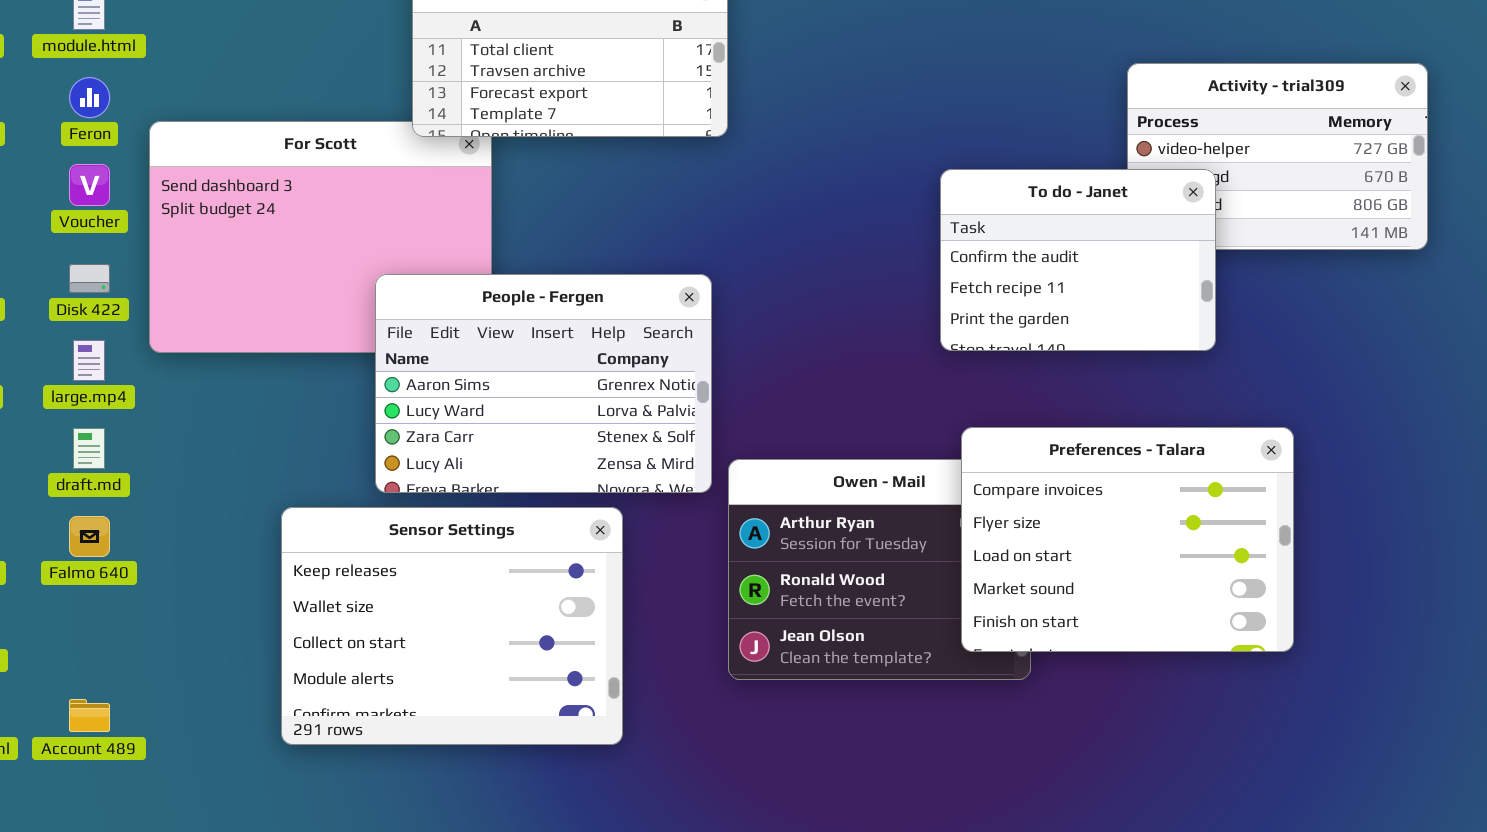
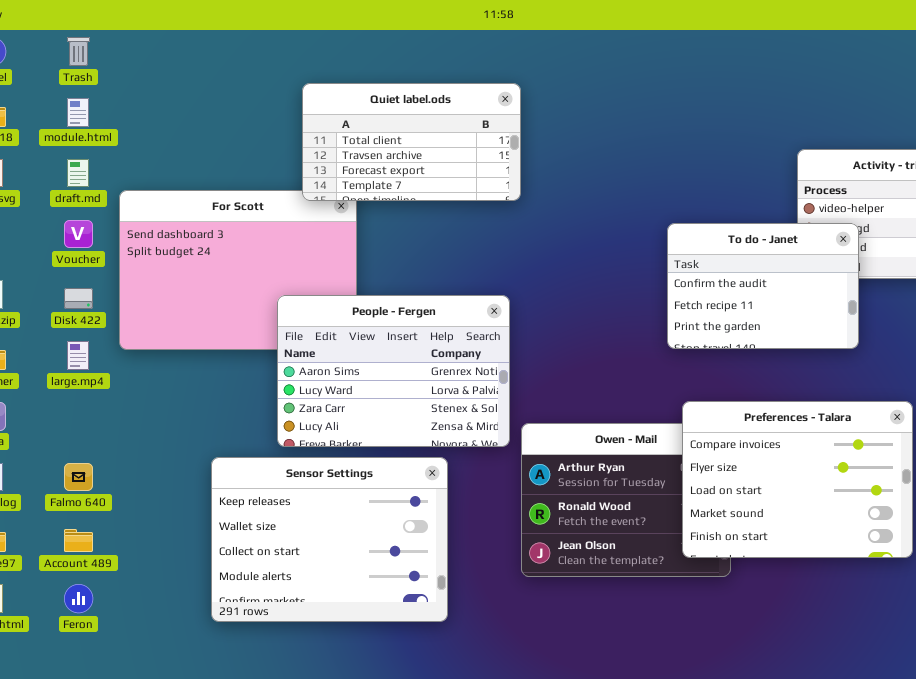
Feron: [69,77,110,118] -> [64,584,93,613], moved
draft.md: [73,428,105,469] -> [67,159,89,187], moved
Account 489: [69,699,110,732] -> [64,529,93,552], moved

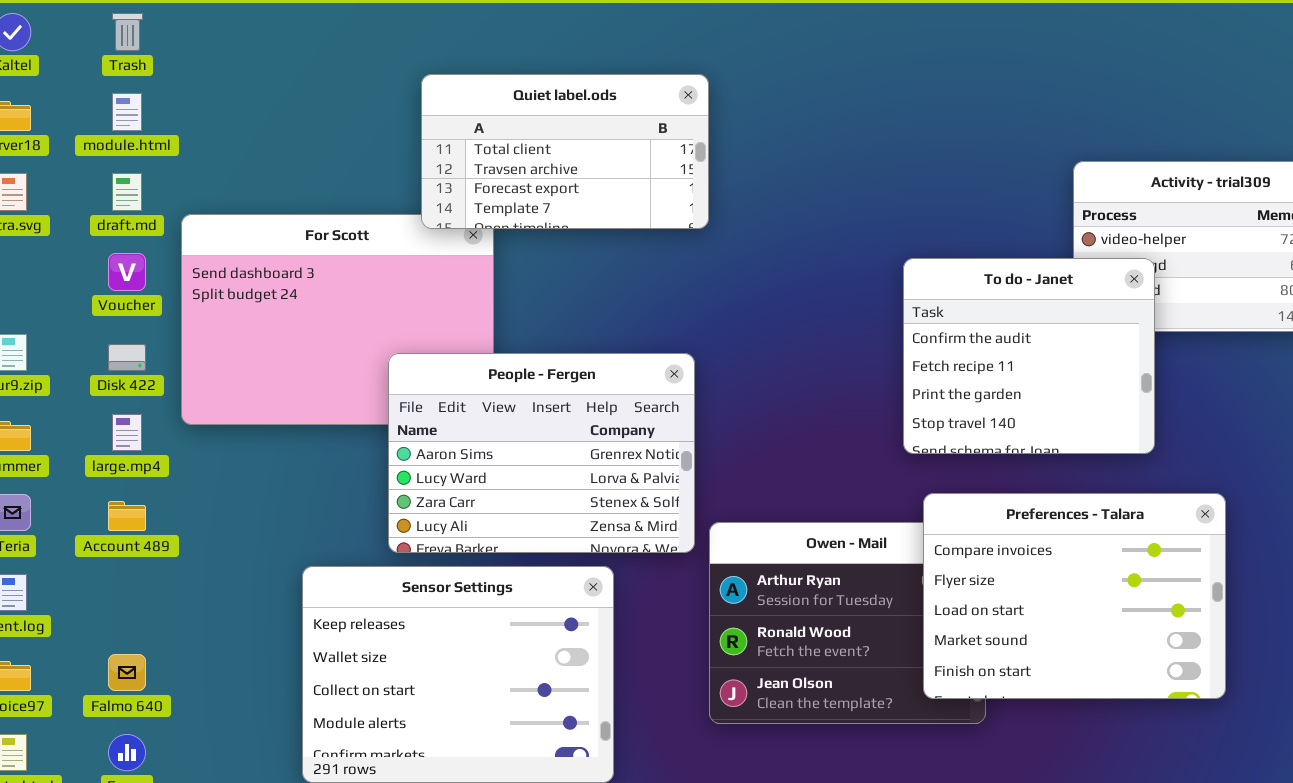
To do - Janet: [667,223,859,349] -> [903,258,1155,454], resized
Falmo 640: [64,463,93,491] -> [108,654,146,691], moved
Account 489: [64,529,93,552] -> [108,501,146,531], moved

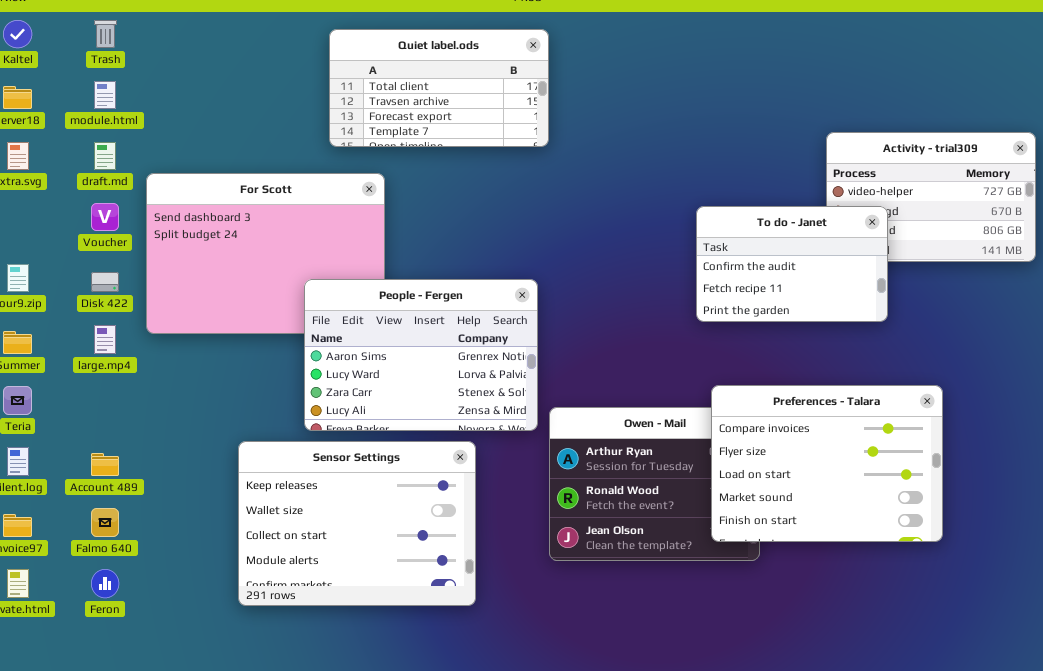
Quiet label.ods: [421,74,709,229] -> [329,29,549,147], moved
To do - Janet: [903,258,1155,454] -> [696,206,888,322], resized
Account 489: [108,501,146,531] -> [91,453,119,476], moved

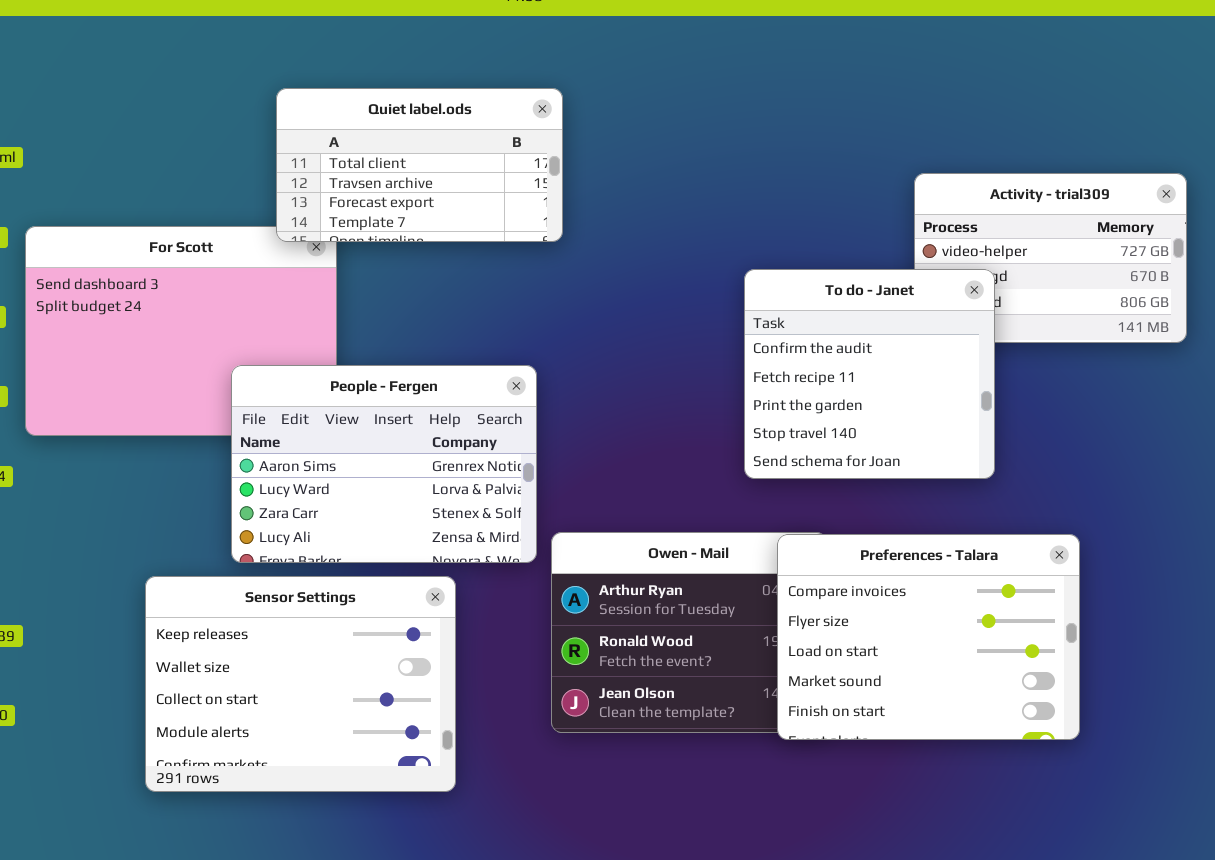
Quiet label.ods: [329,29,549,147] -> [276,88,563,242], moved
To do - Janet: [696,206,888,322] -> [744,269,995,479], resized
Preferences - Talara: [711,385,943,542] -> [777,534,1080,740], moved

